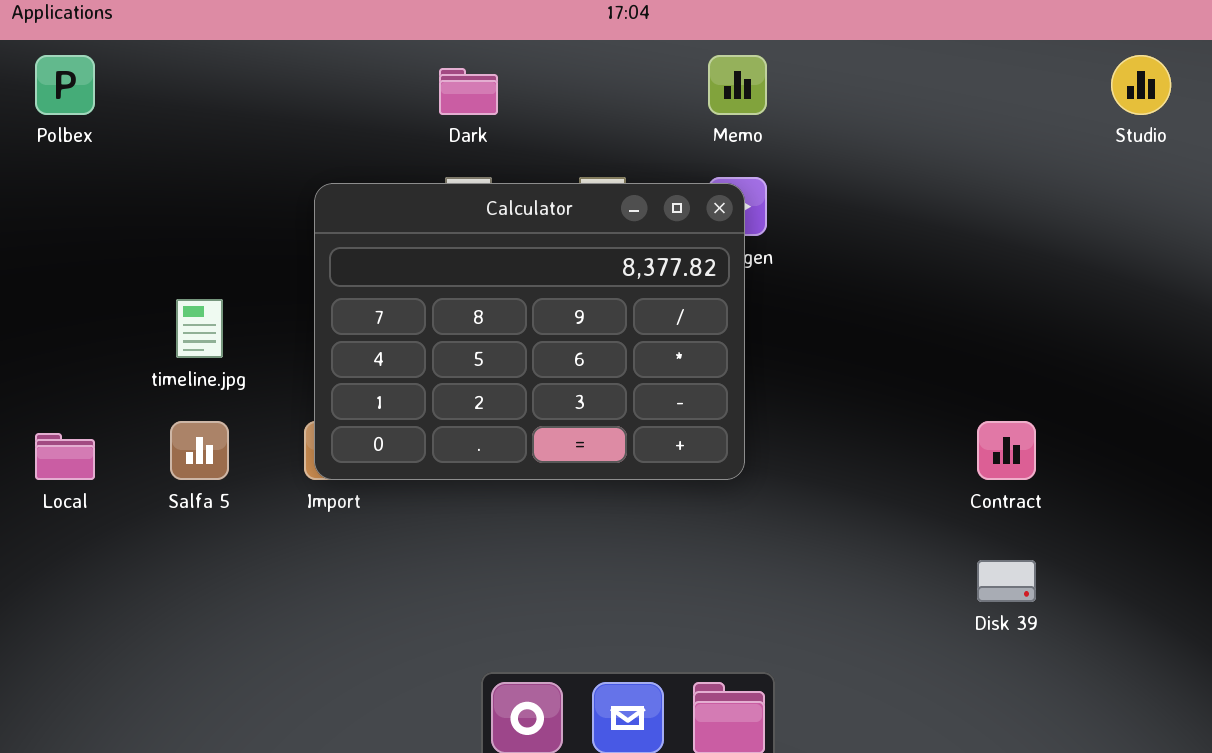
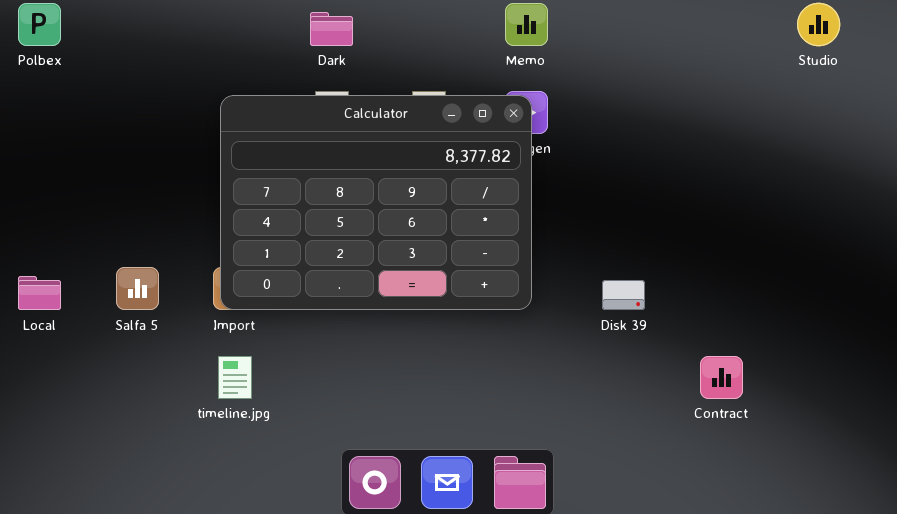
timeline.jpg: [176,299,223,358] -> [218,356,252,399], moved
Contract: [977,421,1036,480] -> [700,356,743,399], moved
Disk 39: [977,560,1036,602] -> [602,280,645,310], moved

